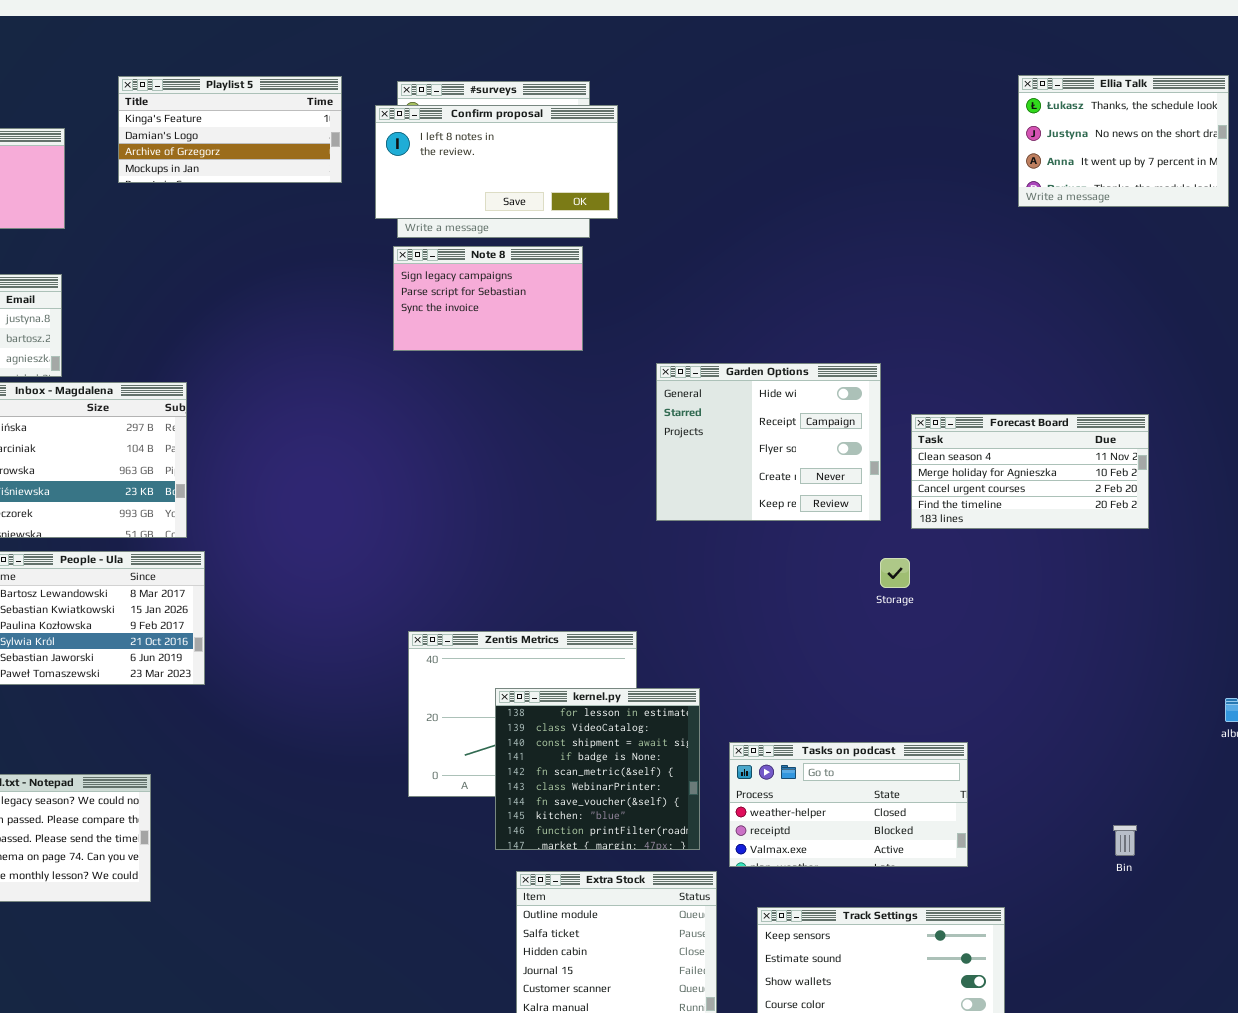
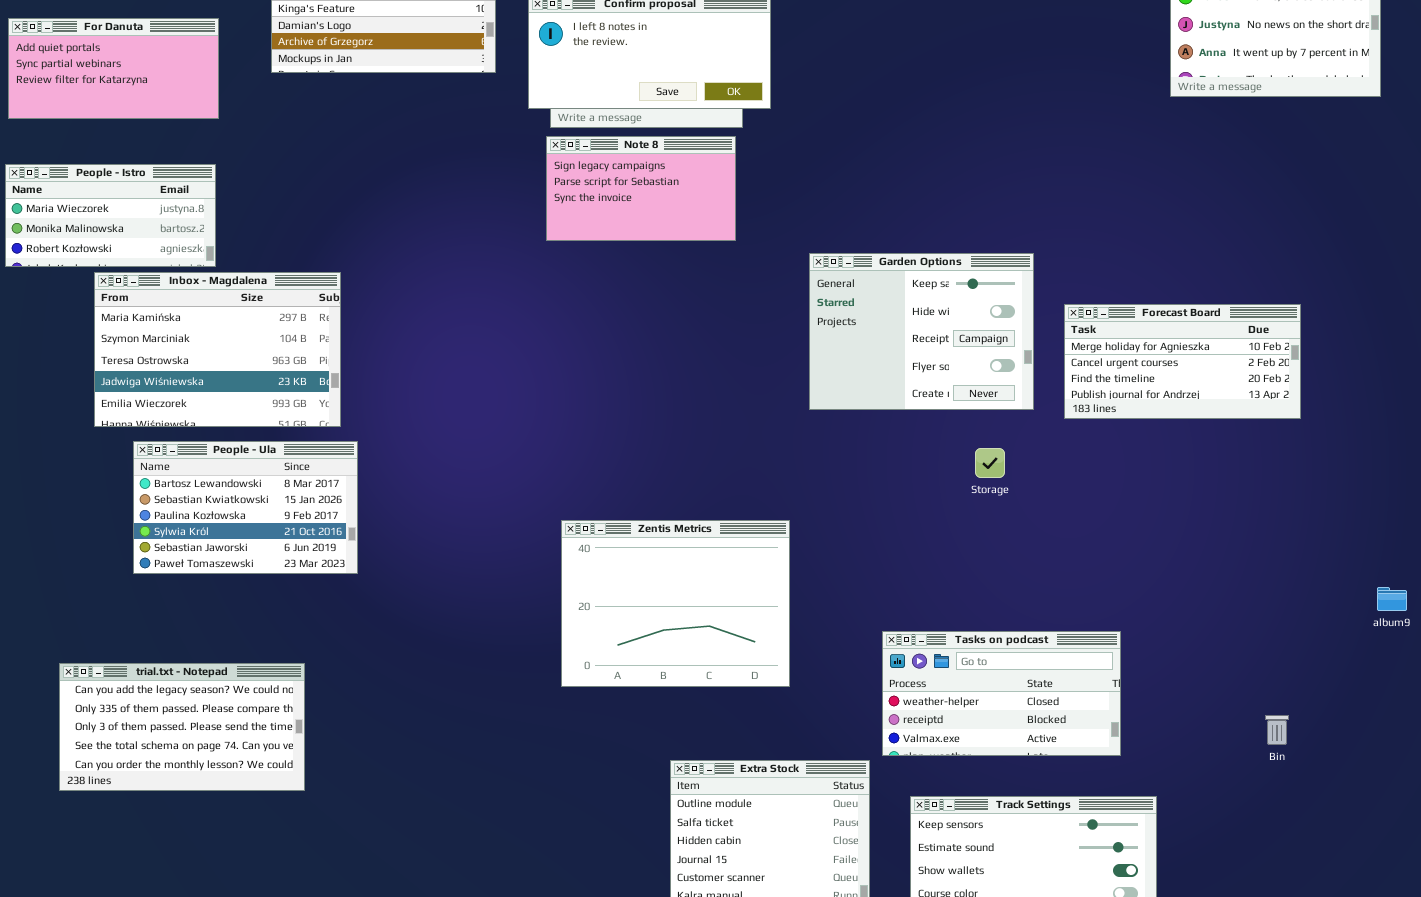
Garden Options: [656,363,881,521] -> [809,253,1034,410], scrolled up 1 row
Forecast Board: [911,414,1149,529] -> [1064,304,1301,419], scrolled down 1 row
Storage: [880,558,910,588] -> [975,448,1005,478], moved
kernel.py: [495,688,700,850] -> none, closed

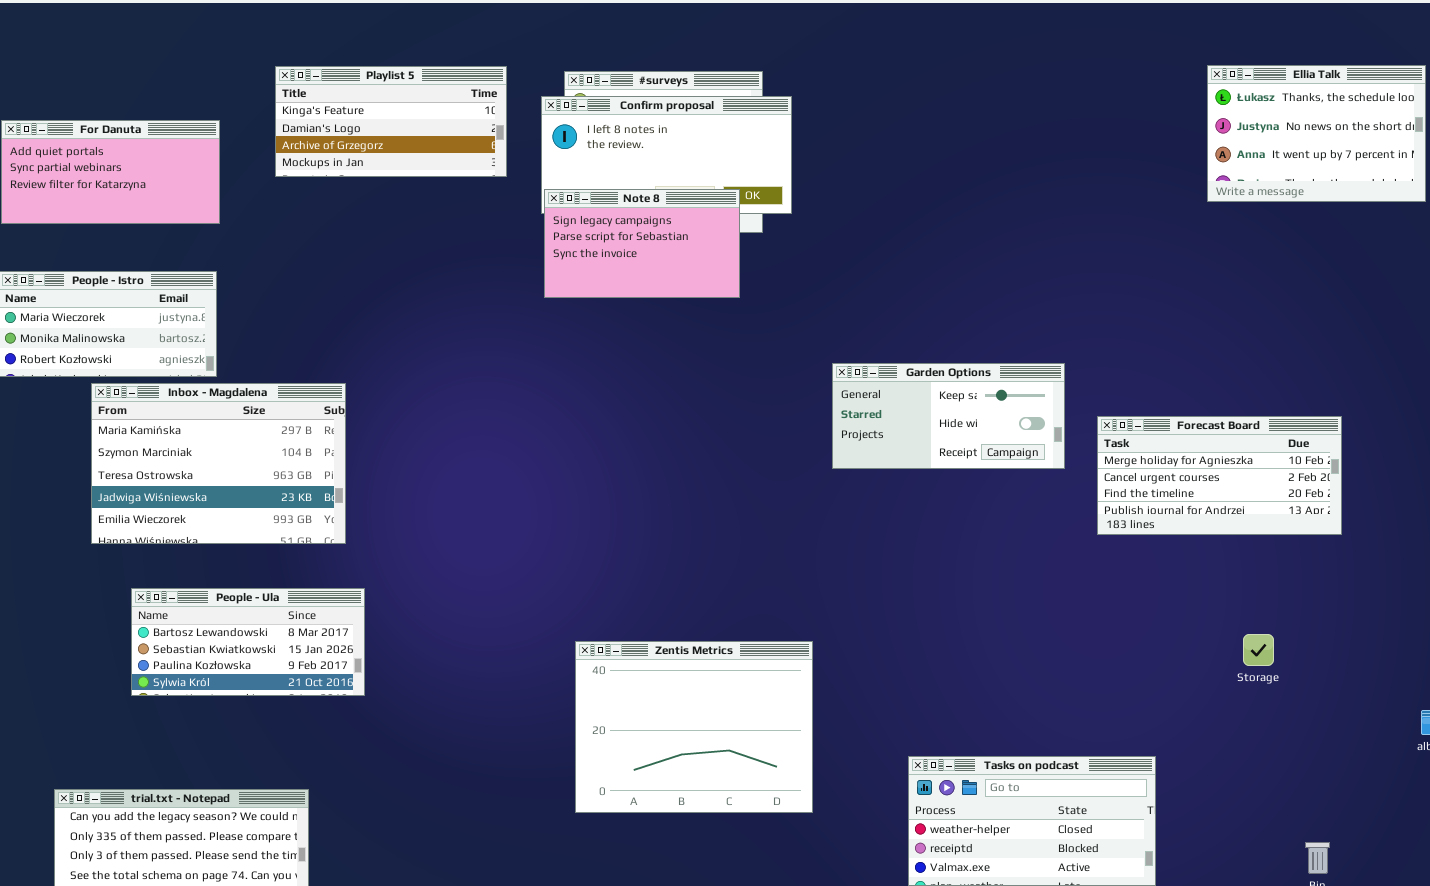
Note 8: [546,136,736,241] -> [544,189,740,298], moved
Garden Options: [809,253,1034,410] -> [832,363,1065,469], resized
People - Ula: [133,441,358,574] -> [131,588,365,696], resized
Storage: [975,448,1005,478] -> [1243,634,1274,666], moved

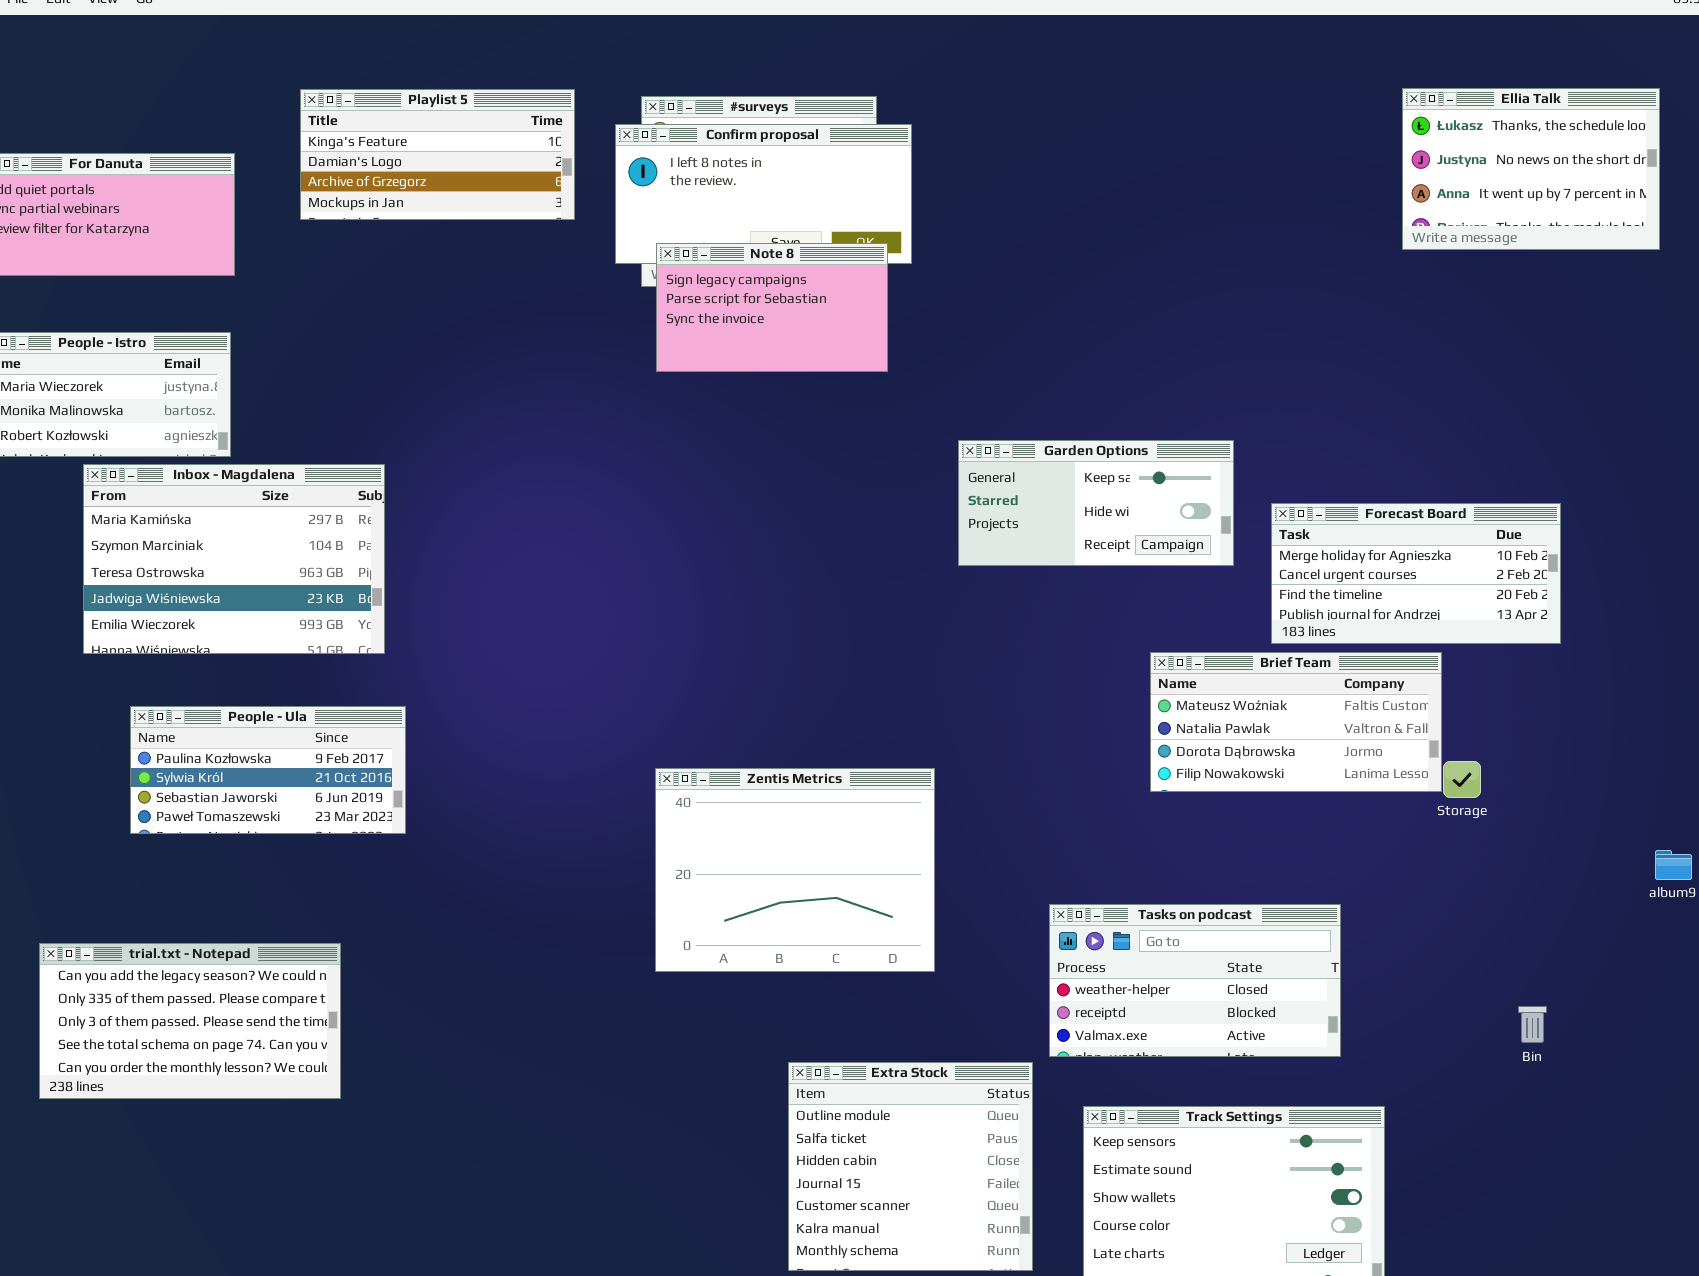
Note 8: [544,189,740,298] -> [656,243,888,372], moved
Brief Team: none -> [1150,652,1442,792], opened
People - Ula: [131,588,365,696] -> [130,706,406,834], scrolled down 2 rows

